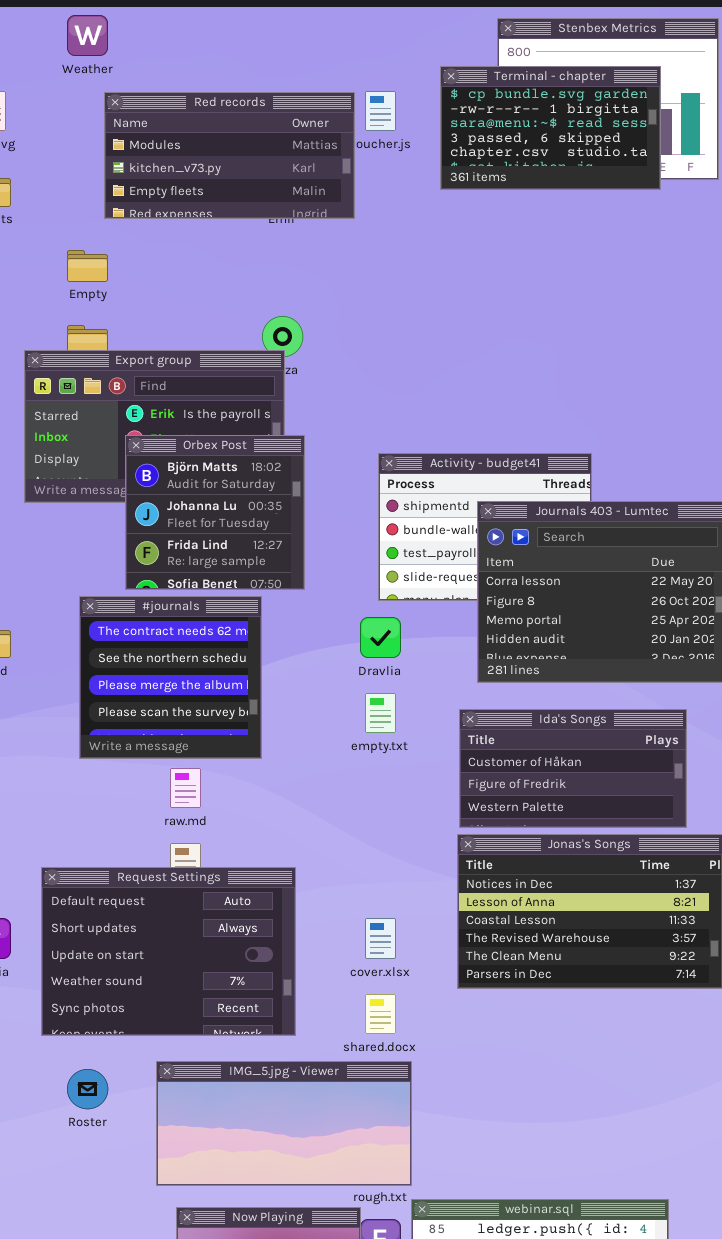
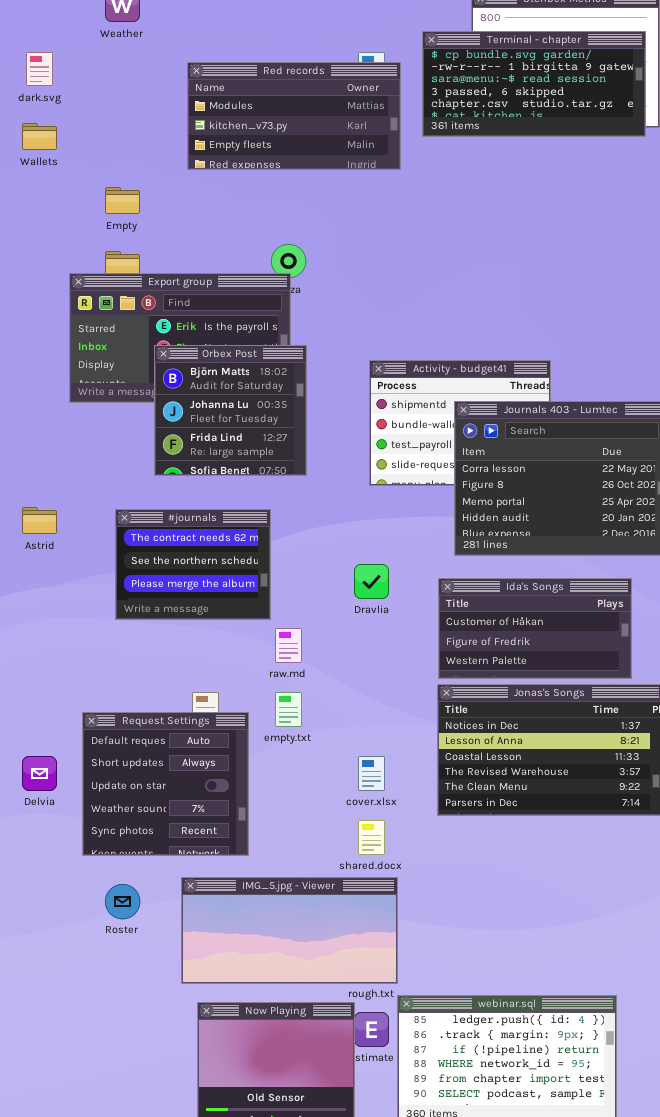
Terminal - chapter: [440,66,661,190] -> [422,31,646,137], resized
Red records: [104,92,355,219] -> [187,62,401,170], moved
#journals: [79,596,262,759] -> [115,509,271,620], resized
Dravlia: [360,617,401,658] -> [354,564,389,599], moved
empty.txt: [365,693,396,733] -> [275,692,302,727], moved
raw.md: [170,768,201,808] -> [275,628,302,663], moved
Request Settings: [41,867,296,1036] -> [82,712,249,856], resized

